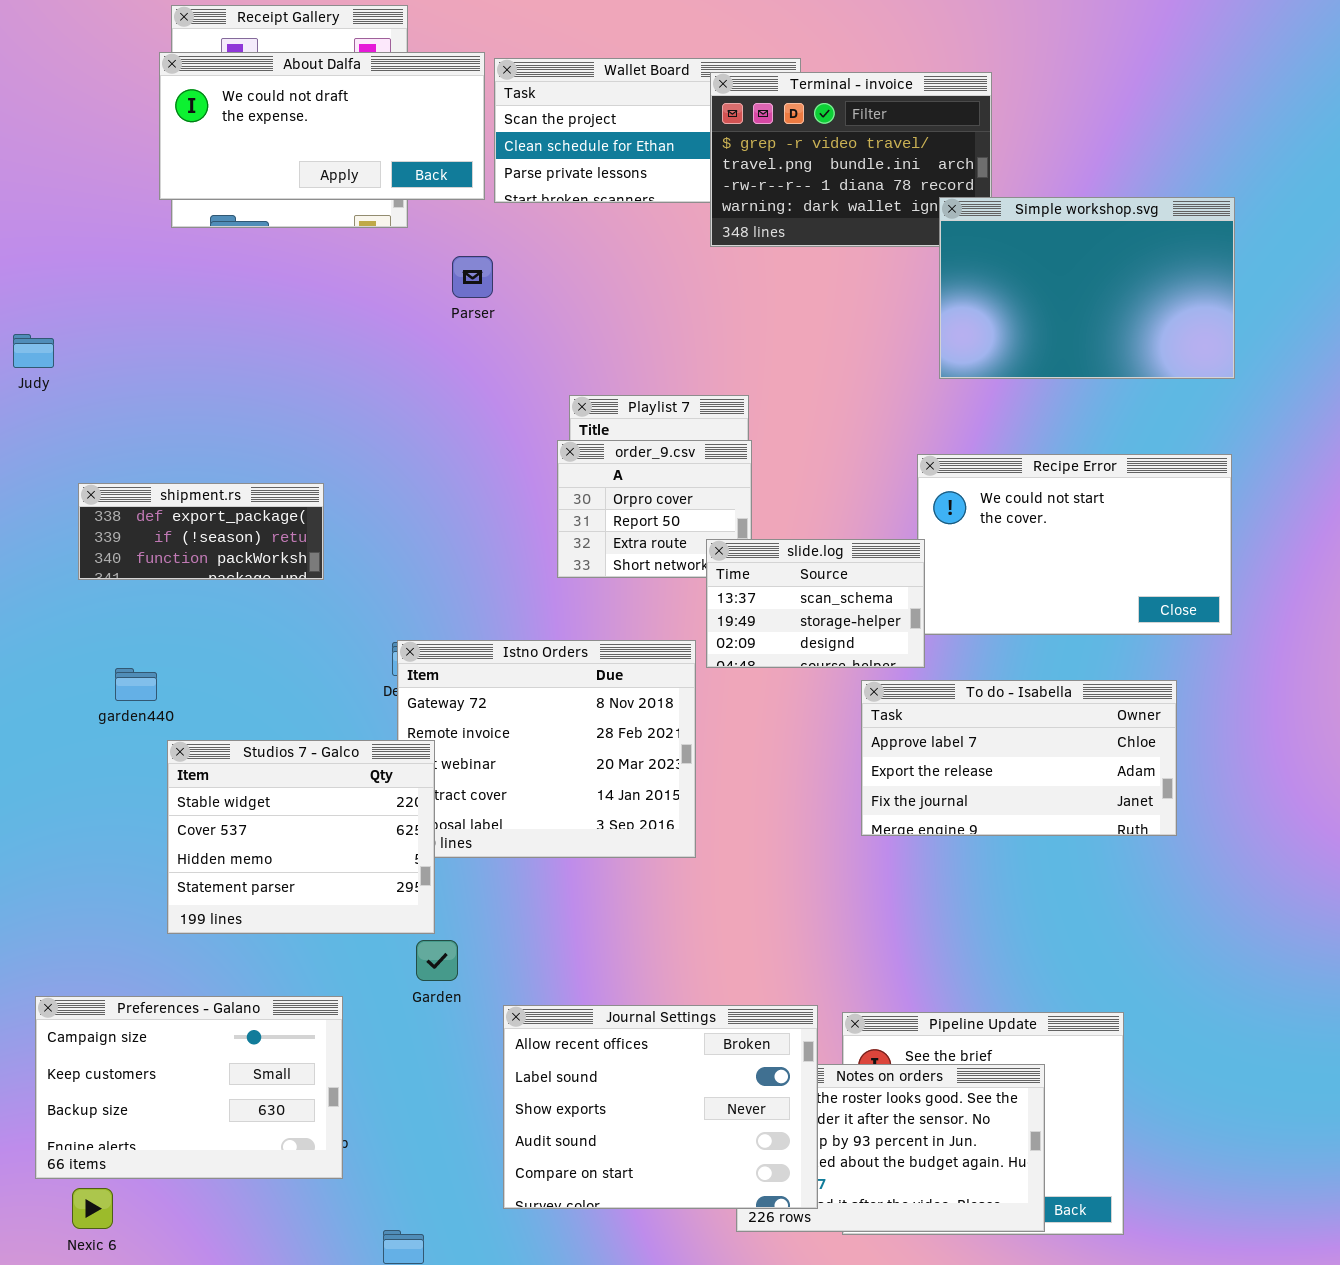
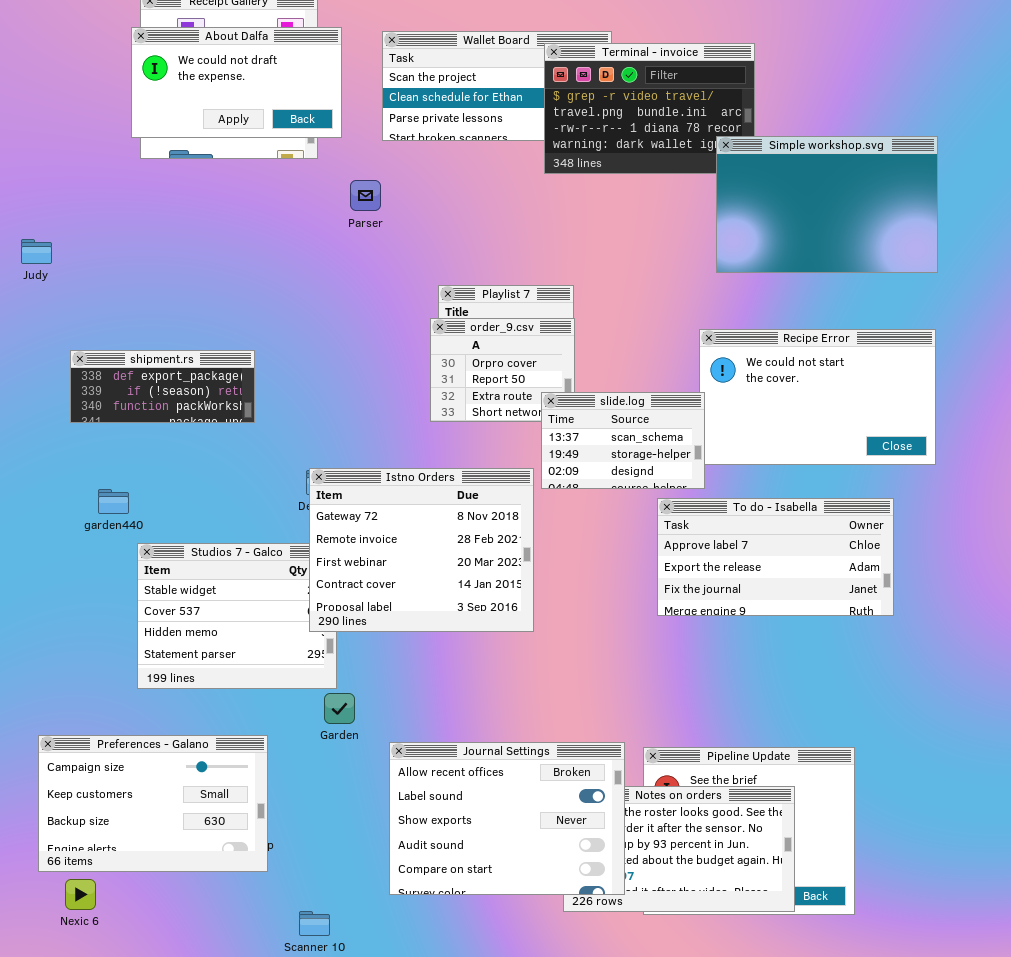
About Dalfa: [159,52,485,200] -> [131,27,342,138], resized
Istno Orders: [397,640,696,858] -> [309,468,534,632], raised

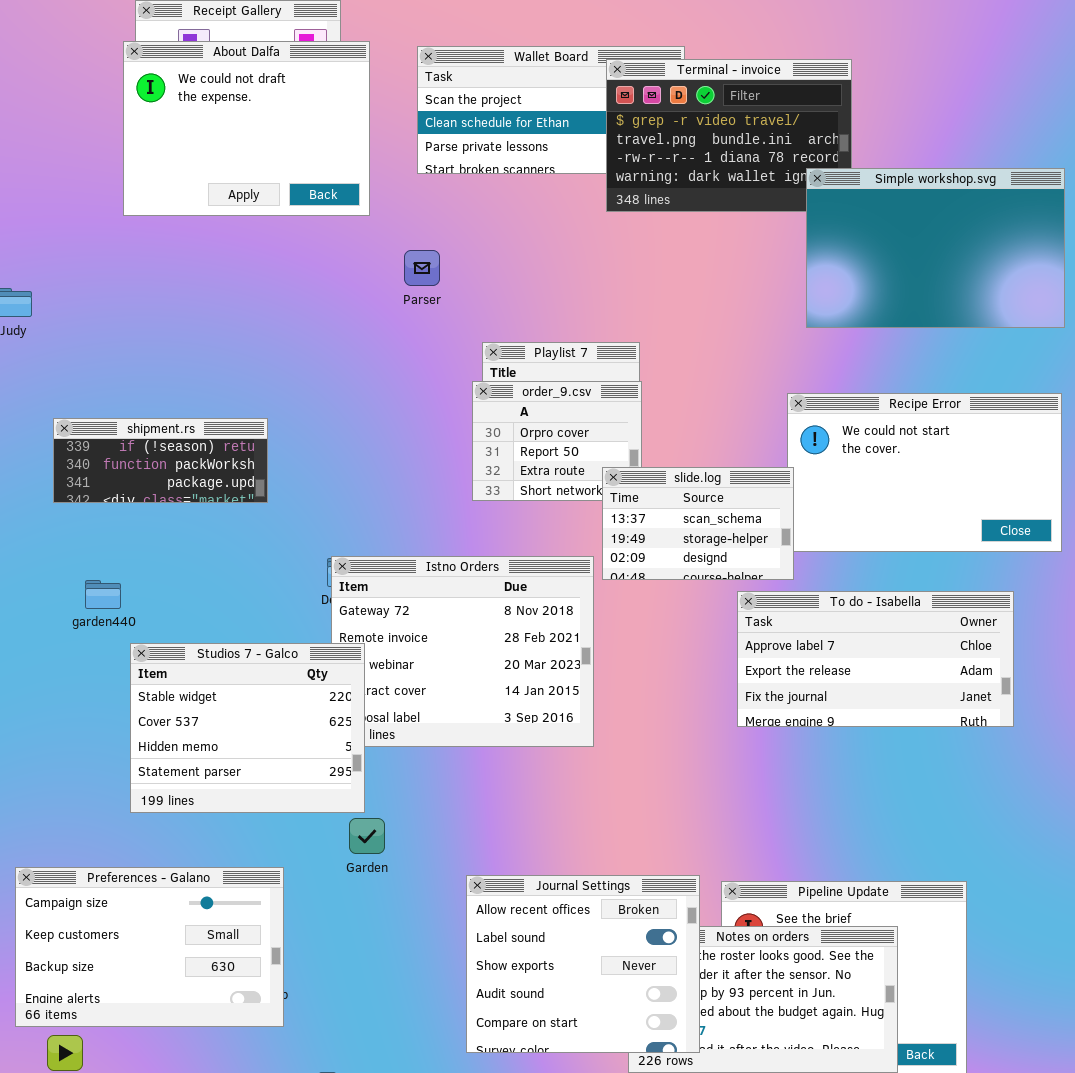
About Dalfa: [131,27,342,138] -> [123,41,370,216], resized
Parser: [350,180,381,211] -> [404,250,440,286], moved
shipment.rs: [70,350,255,423] -> [53,418,268,503], scrolled down 1 row
Studios 7 - Galco: [137,543,337,689] -> [130,643,365,813], raised
Journal Settings: [389,742,625,895] -> [466,875,700,1053], resized

